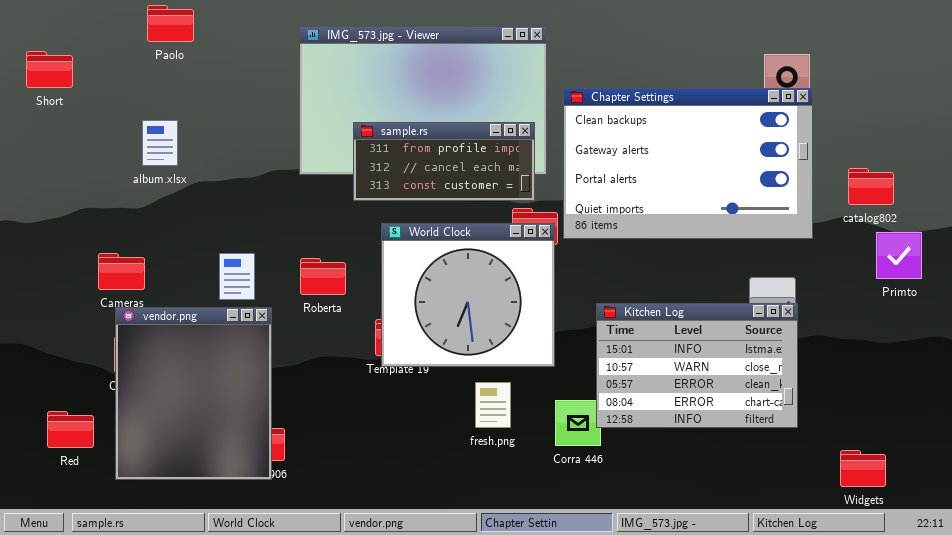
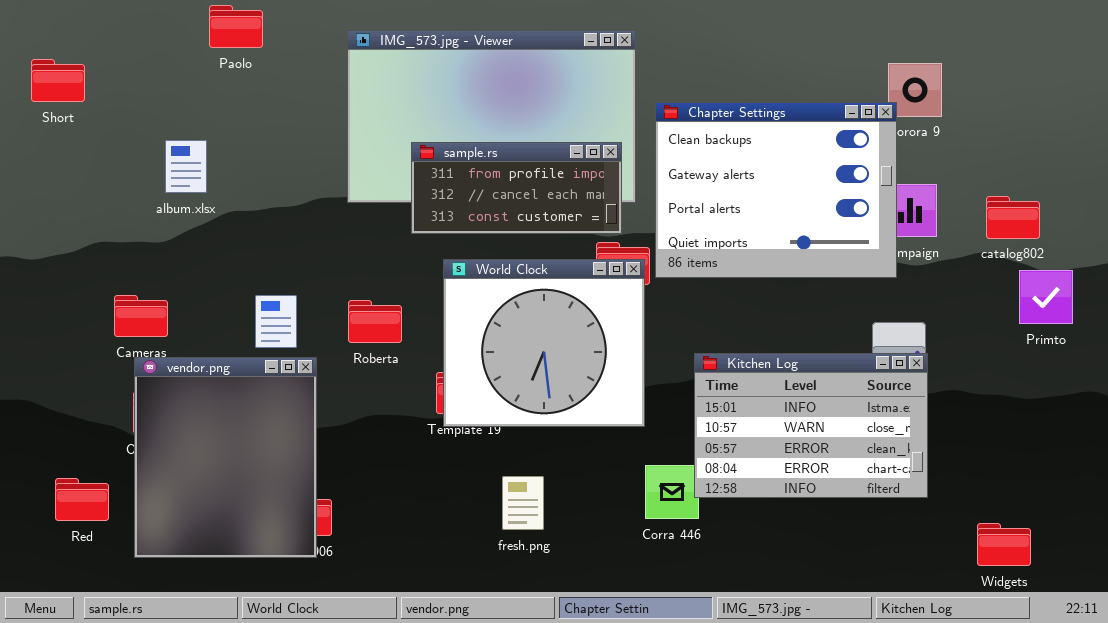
Paolo: [147,5,194,42] -> [209,5,263,48], moved
Chapter Settings: [563,88,813,239] -> [655,102,897,278], resized
fresh.png: [475,382,511,428] -> [502,476,544,530], moved

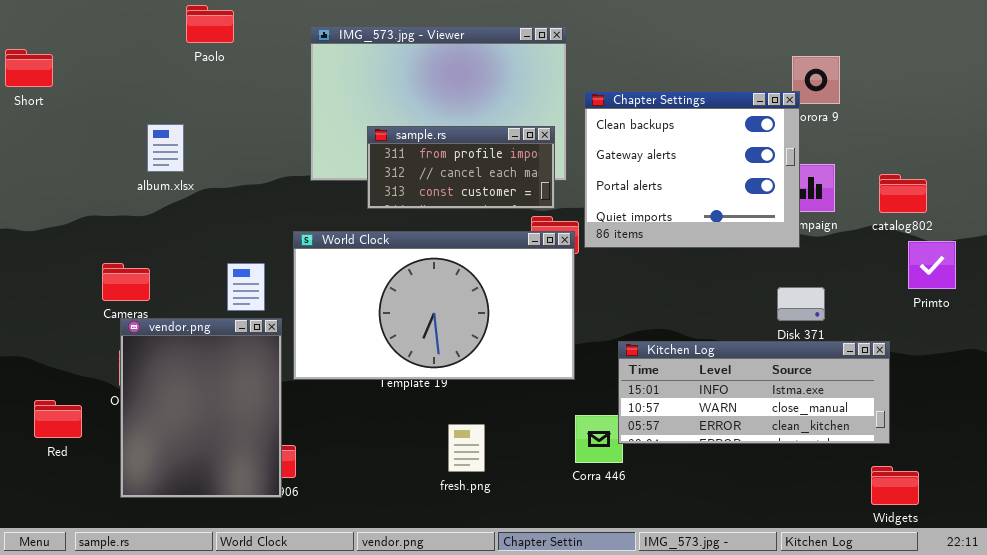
Short: [31,59,85,102] -> [5,49,53,87], moved
World Clock: [443,259,645,427] -> [293,231,575,380], resized
Kitchen Log: [694,353,928,498] -> [618,341,890,444], resized
Red: [55,478,109,521] -> [34,400,82,438], moved

